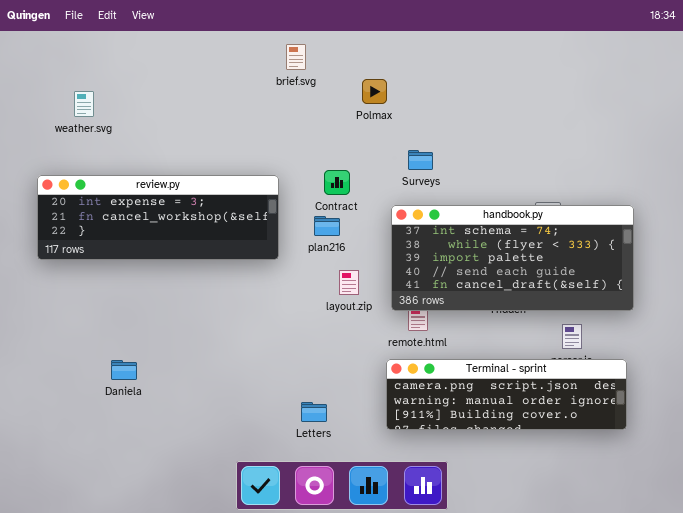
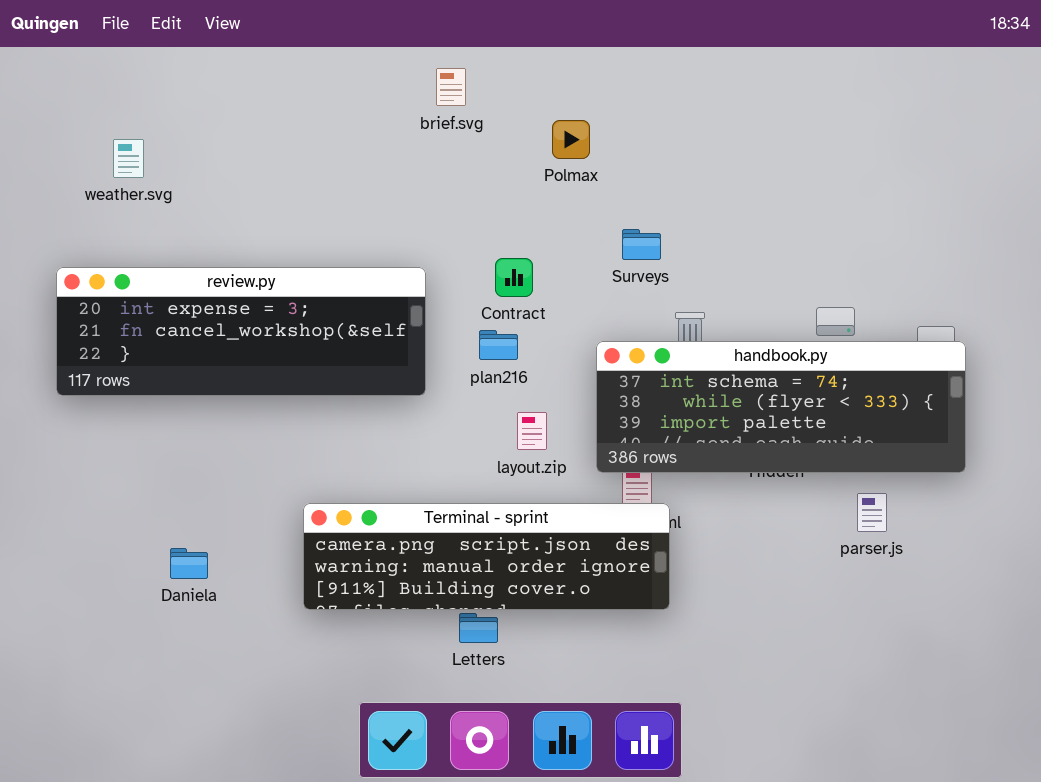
handbook.py: [391,205,634,311] -> [596,341,966,473], resized
Terminal - sprint: [386,359,627,430] -> [303,503,670,610], moved

